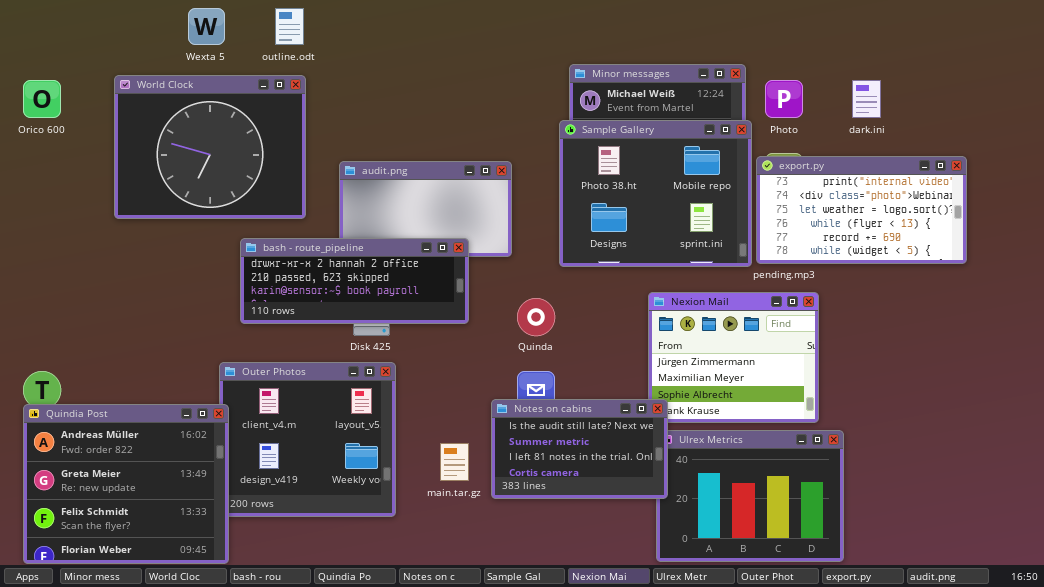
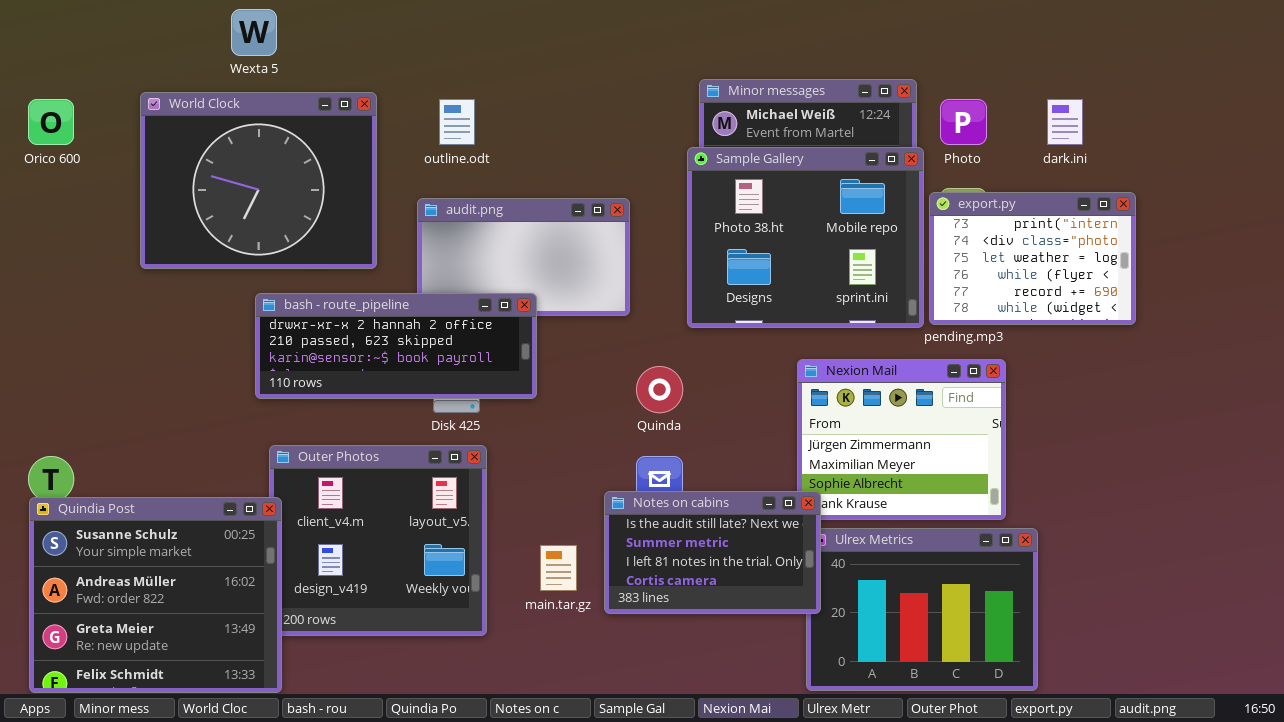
outline.odt: [275,8,304,45] -> [439,99,475,145], moved
export.py: [756,156,967,264] -> [929,192,1136,325], resized
bash - route_pipeline: [240,238,469,324] -> [255,293,537,399], moved
Quindia Post: [23,404,229,564] -> [29,497,282,693], scrolled up 1 row

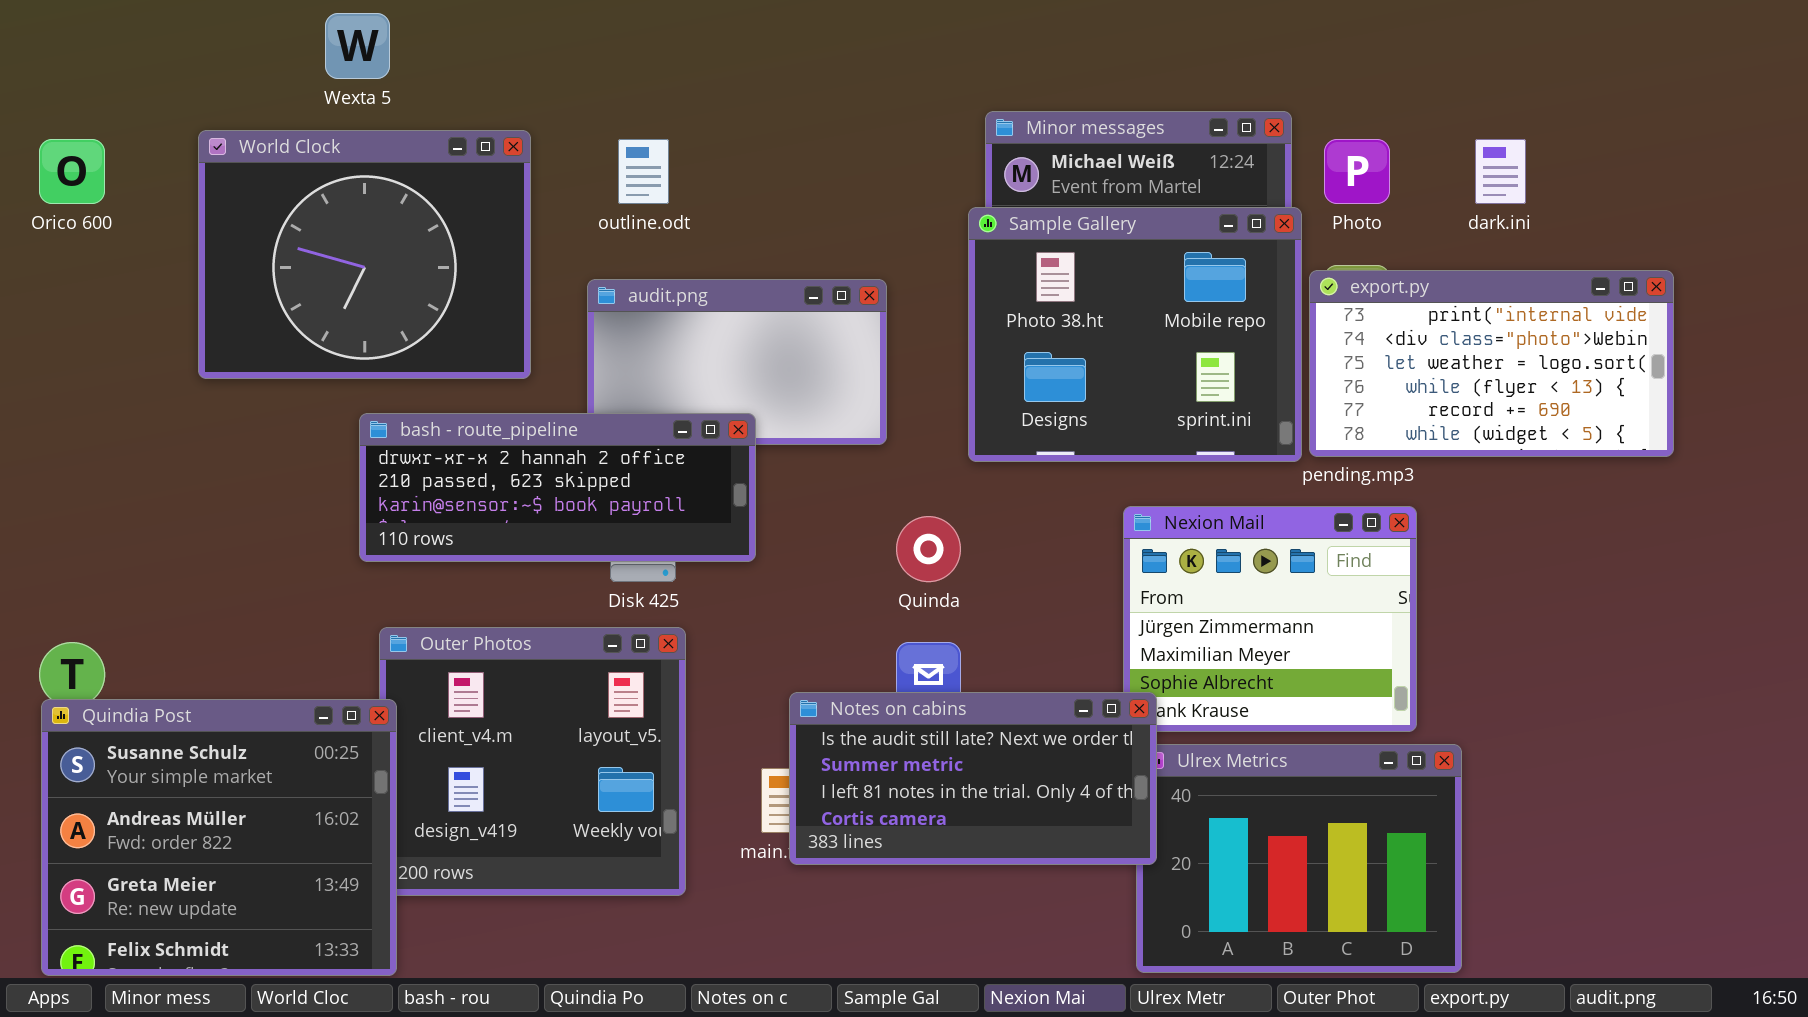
export.py: [929,192,1136,325] -> [1309,270,1674,457], resized
Notes on cabins: [604,491,821,614] -> [789,692,1157,865], resized

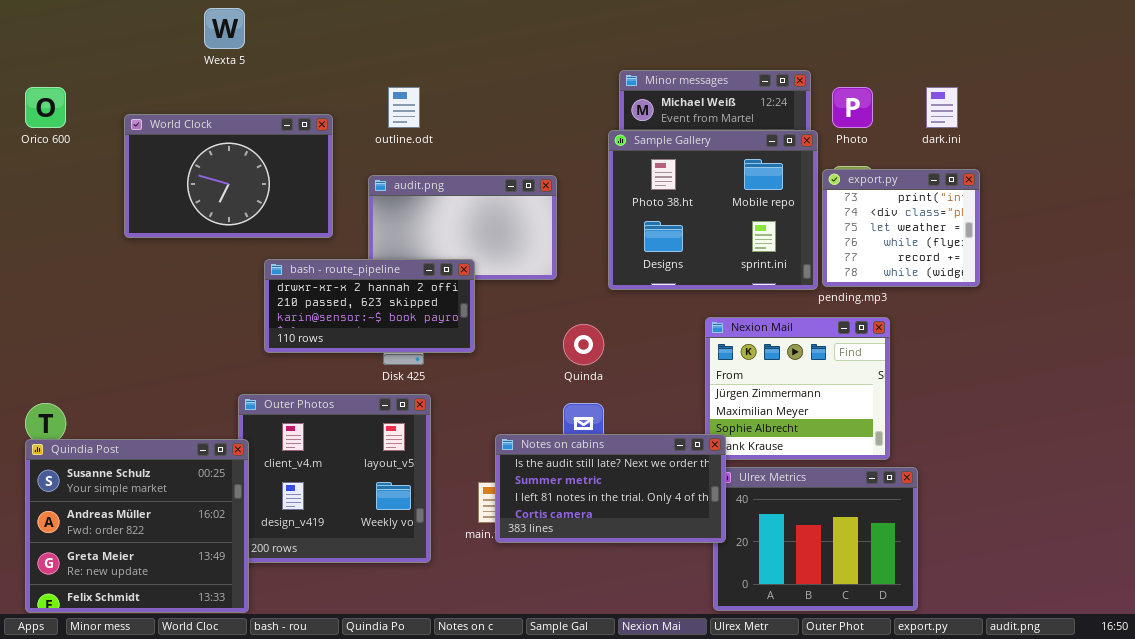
World Clock: [198,130,531,379] -> [124,114,333,238], resized
export.py: [1309,270,1674,457] -> [822,169,980,287], resized
bash - route_pipeline: [359,413,756,562] -> [264,259,475,353], resized

